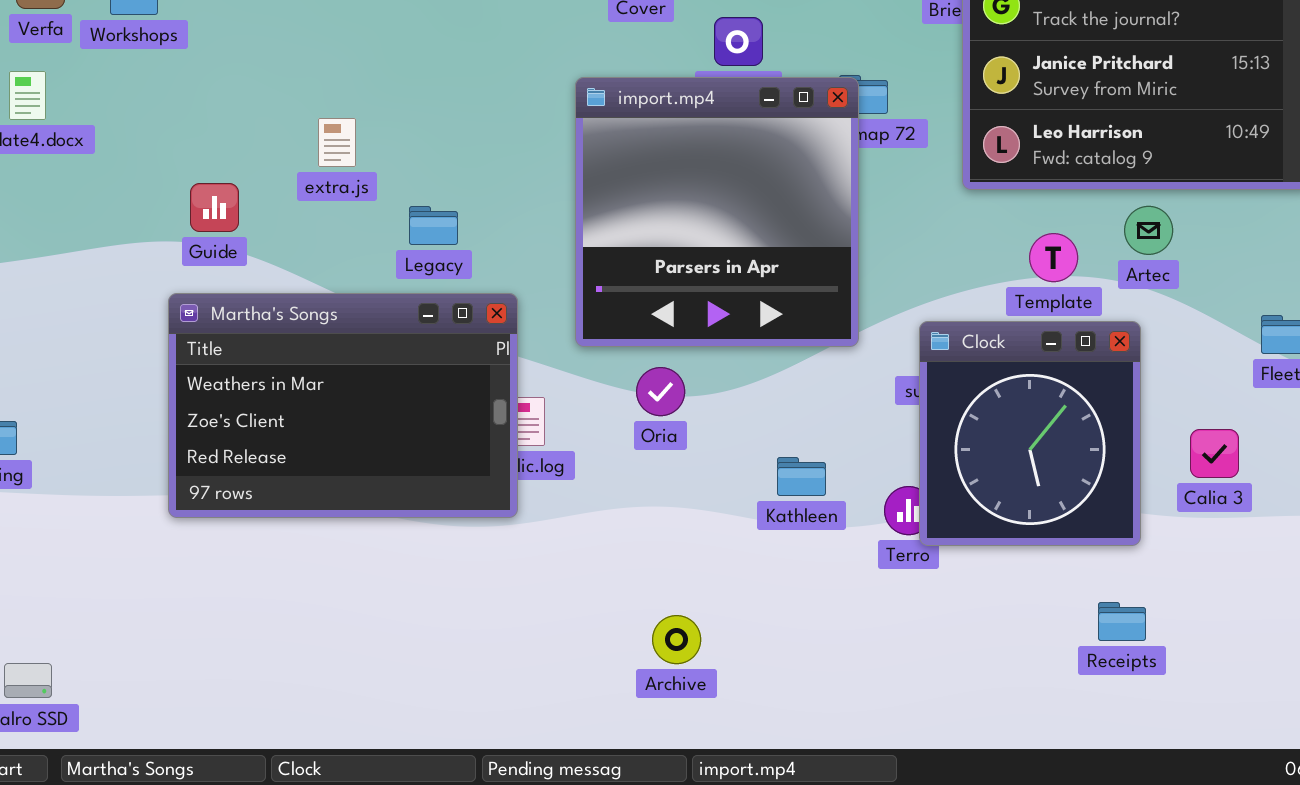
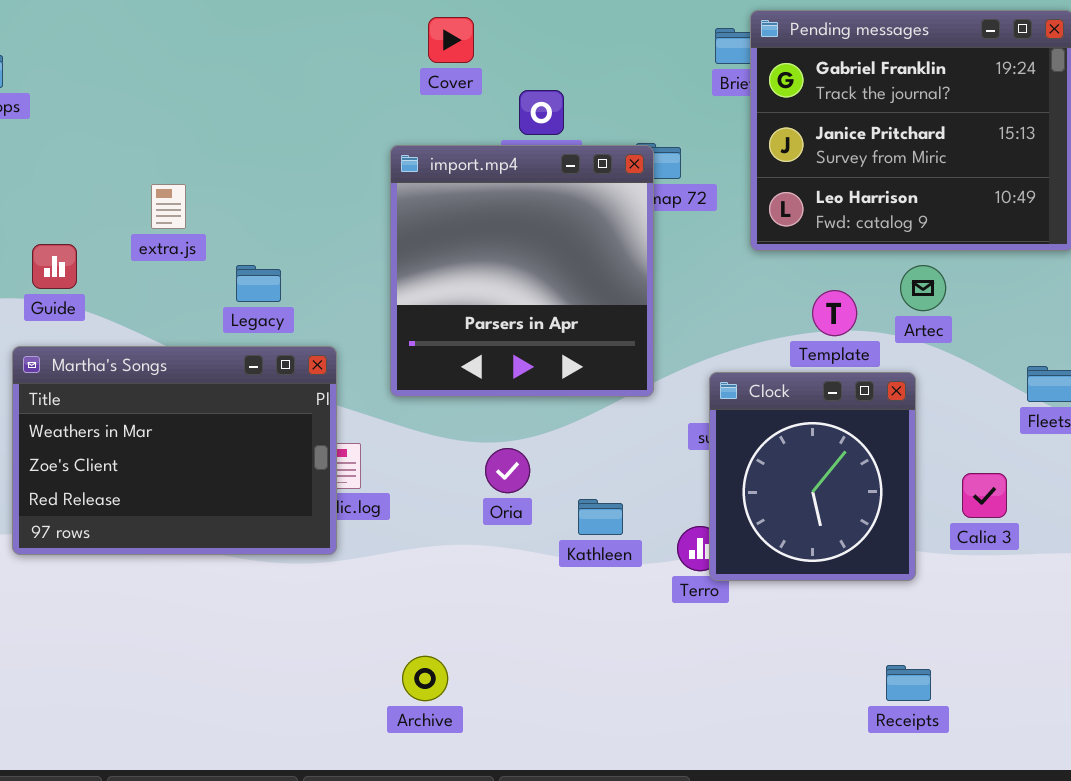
Oria: [636,367,685,416] -> [485,448,530,493], moved
Receipts: [1098,602,1146,641] -> [886,665,931,701], moved
Archive: [652,615,701,664] -> [402,656,448,701], moved

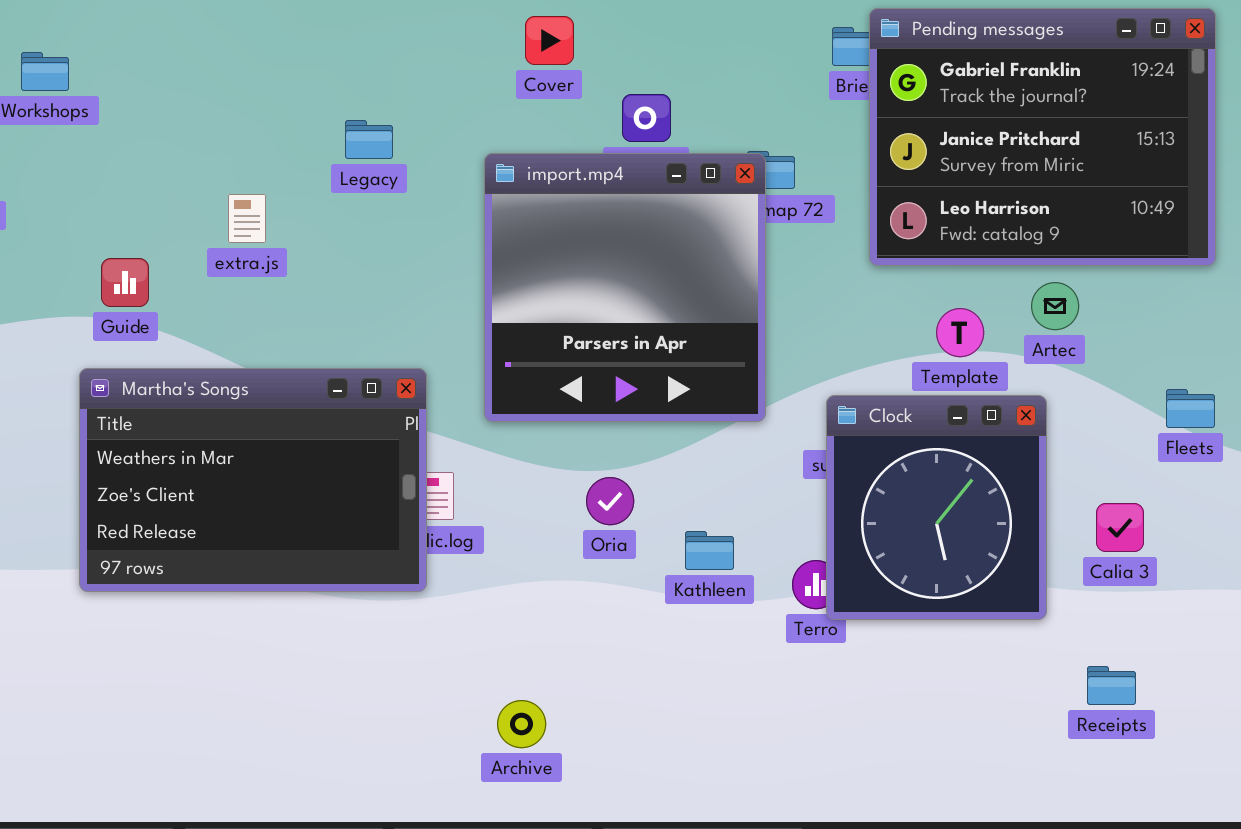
Legacy: [236,265,281,302] -> [345,120,393,159], moved
Receipts: [886,665,931,701] -> [1087,666,1136,705], moved

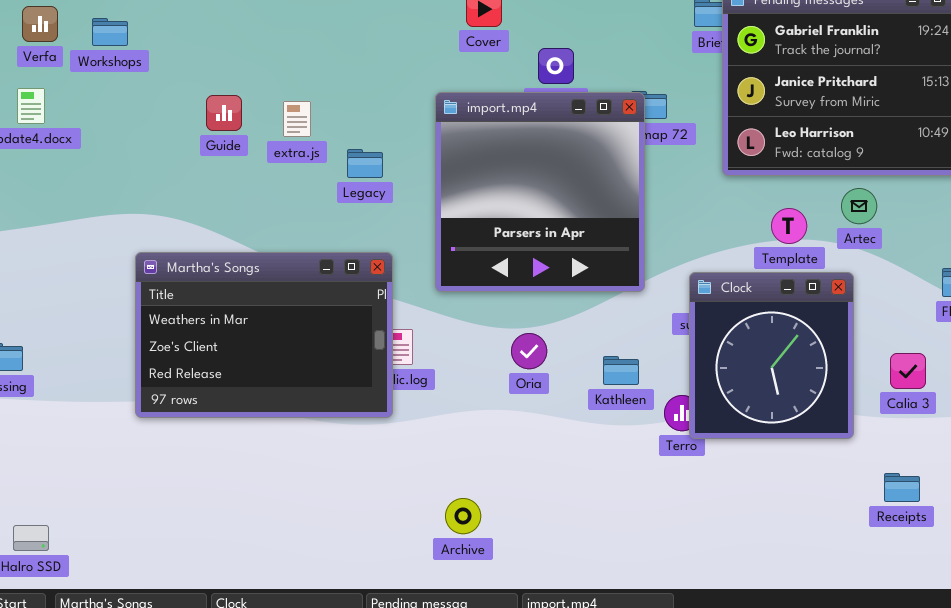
Legacy: [345,120,393,159] -> [347,149,383,178], moved
extra.js: [228,194,266,243] -> [283,101,311,137], moved
Guide: [101,258,149,307] -> [206,95,242,131], moved
Kathleen: [685,531,734,570] -> [603,356,639,385], moved

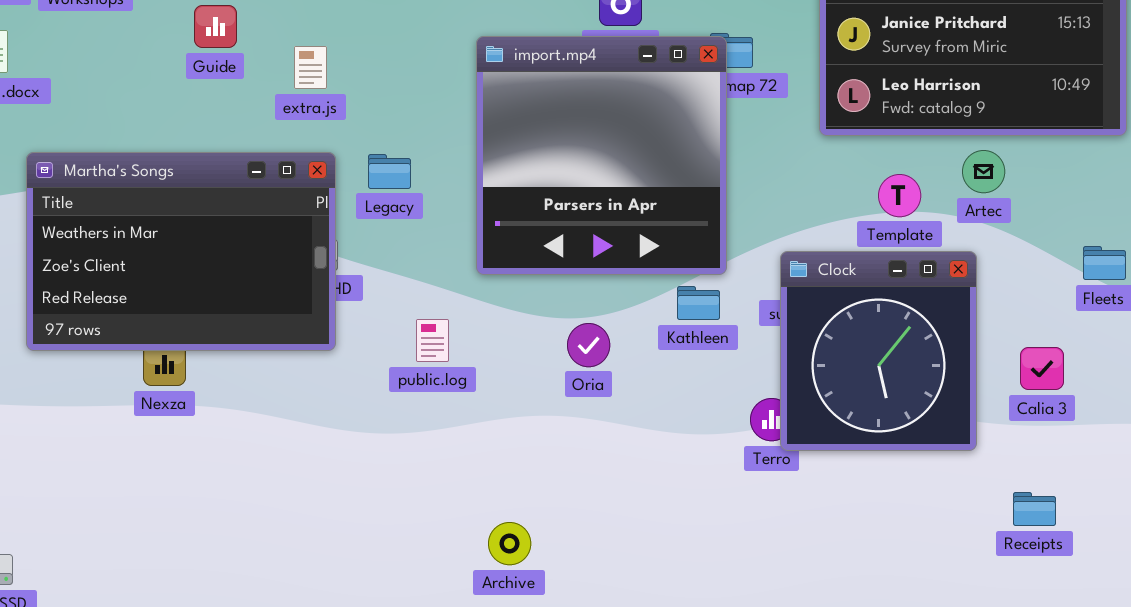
Guide: [206,95,242,131] -> [194,5,237,48], moved
Legacy: [347,149,383,178] -> [368,154,411,189], moved
Martha's Songs: [135,252,393,418] -> [26,152,336,351], moved
Kathleen: [603,356,639,385] -> [677,286,720,320], moved

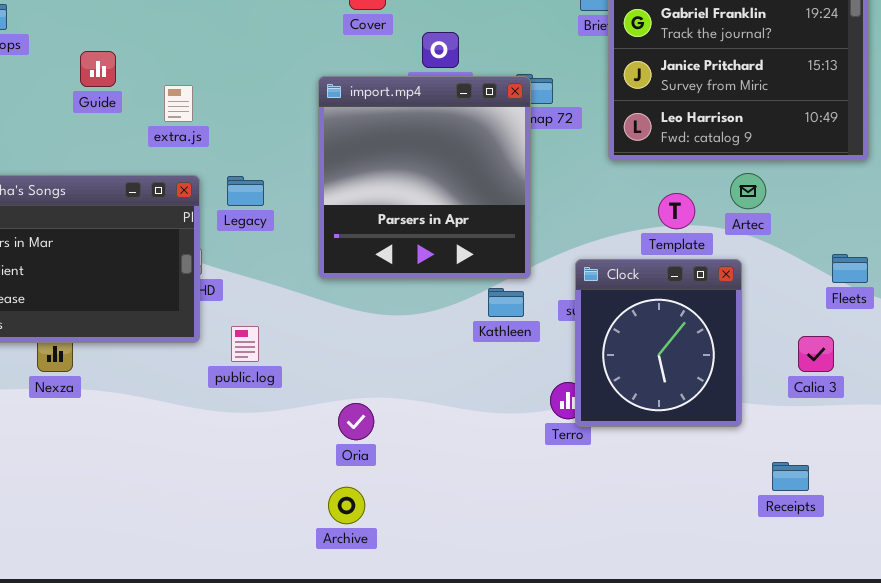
public.log: [416,319,449,362] -> [231,326,259,362], moved
Oria: [567,323,610,367] -> [338,403,374,440], moved
Calia 3: [1020,347,1064,390] -> [798,336,834,372], moved

